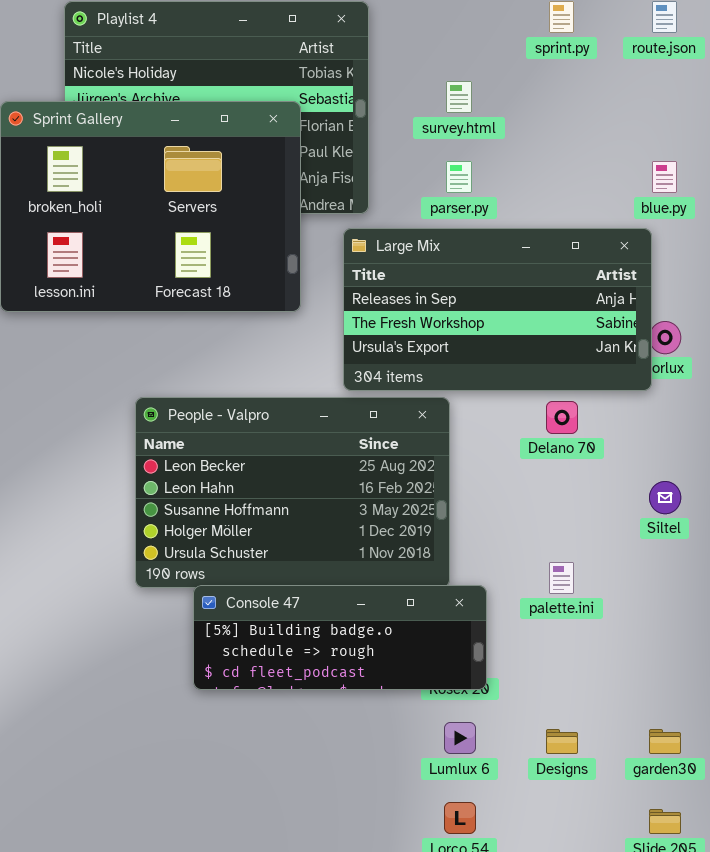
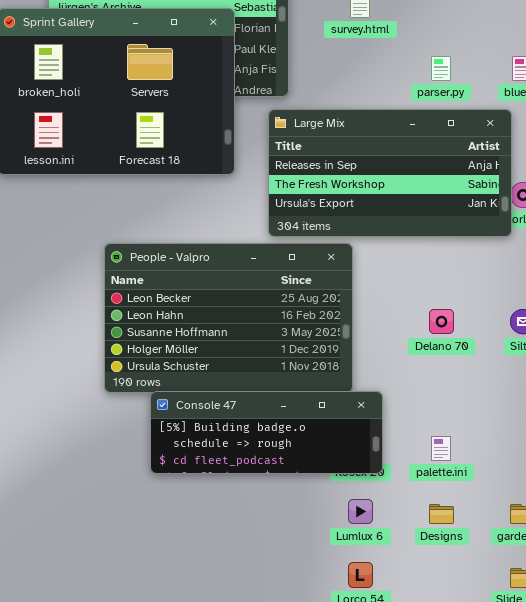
parser.py: [446,161,472,193] -> [431,56,451,81], moved
Delano 70: [546,401,578,434] -> [429,309,454,334], moved
palette.ini: [549,562,574,594] -> [431,436,451,461], moved

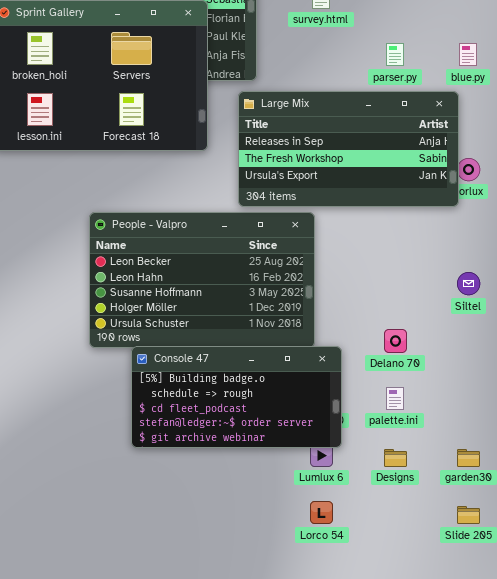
Delano 70: [429,309,454,334] -> [384,329,407,353], moved
Console 47: [150,391,383,474] -> [131,346,342,448], resized

